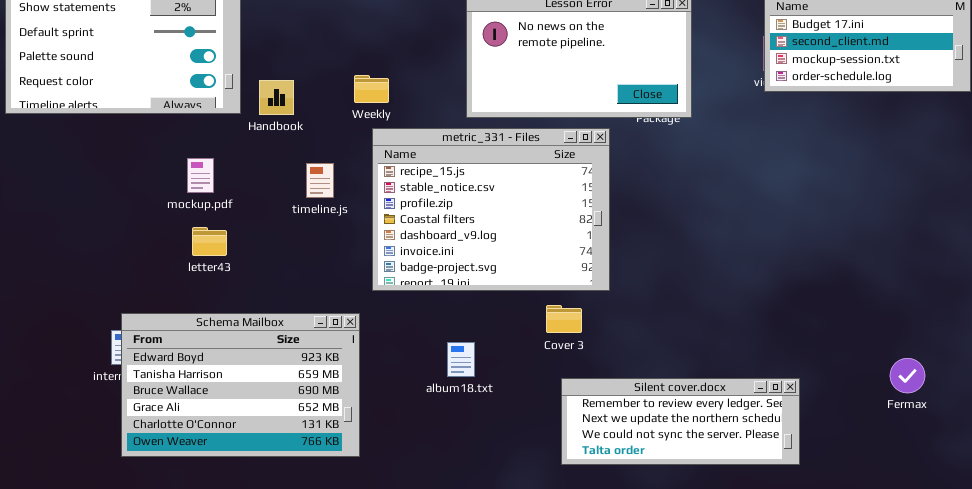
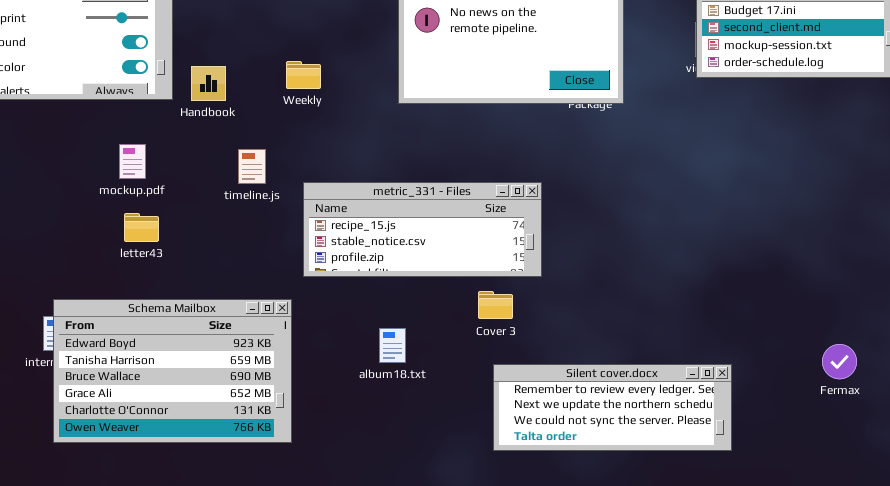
metric_331 - Files: [372,128,610,291] -> [303,182,542,277], resized

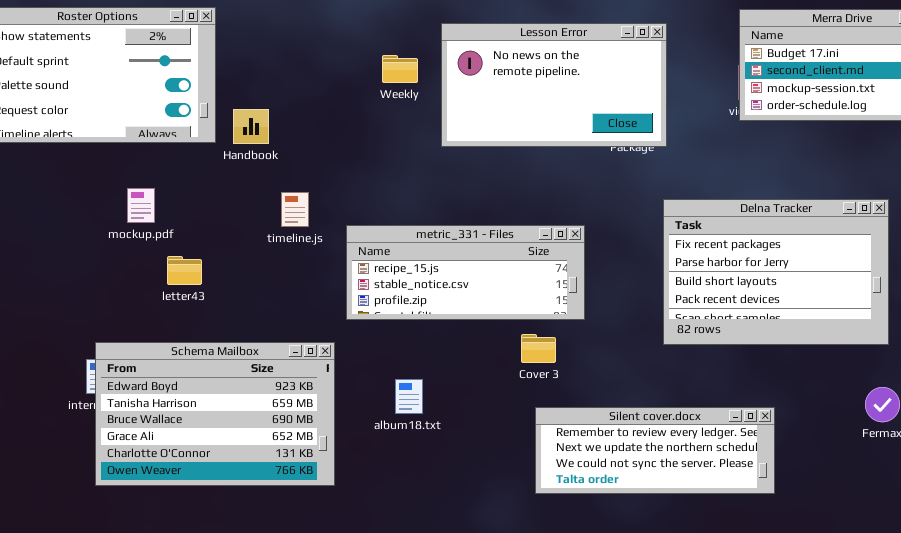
Weekly: [286,61,321,89] -> [382,55,418,83], moved
mockup.pdf: [119,144,146,179] -> [127,188,155,223], moved
Delna Tracker: none -> [663,199,889,345], opened
album18.txt: [379,328,406,363] -> [395,379,423,414], moved

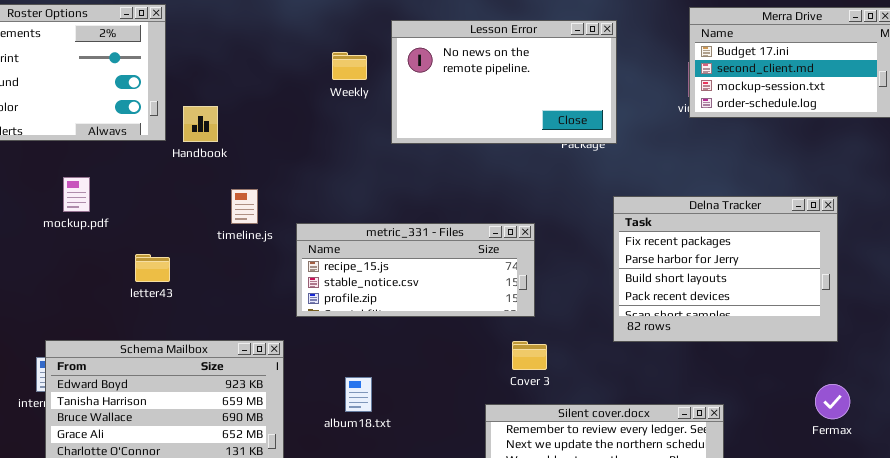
mockup.pdf: [127,188,155,223] -> [63,177,90,212], moved
letter43: [167,256,202,285] -> [135,254,170,282], moved
Cover 3: [521,334,556,363] -> [512,341,547,370], moved

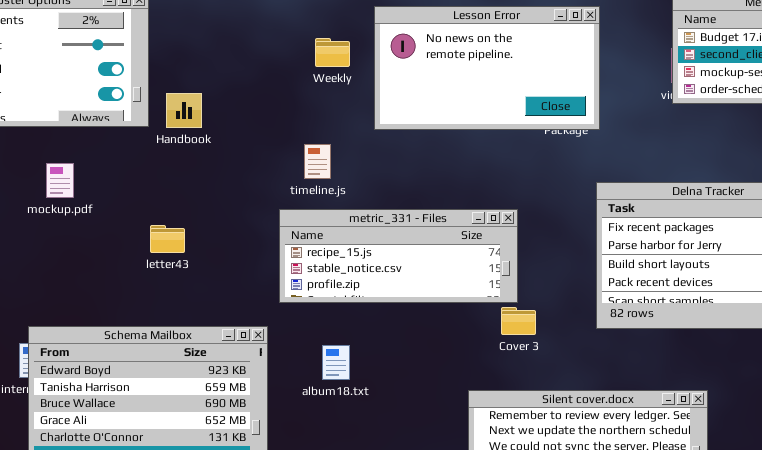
timeline.js: [231,189,258,224] -> [304,144,331,179], moved
letter43: [135,254,170,282] -> [150,225,185,253], moved
Cover 3: [512,341,547,370] -> [501,307,536,335], moved
album18.txt: [345,377,372,412] -> [322,345,350,380], moved

